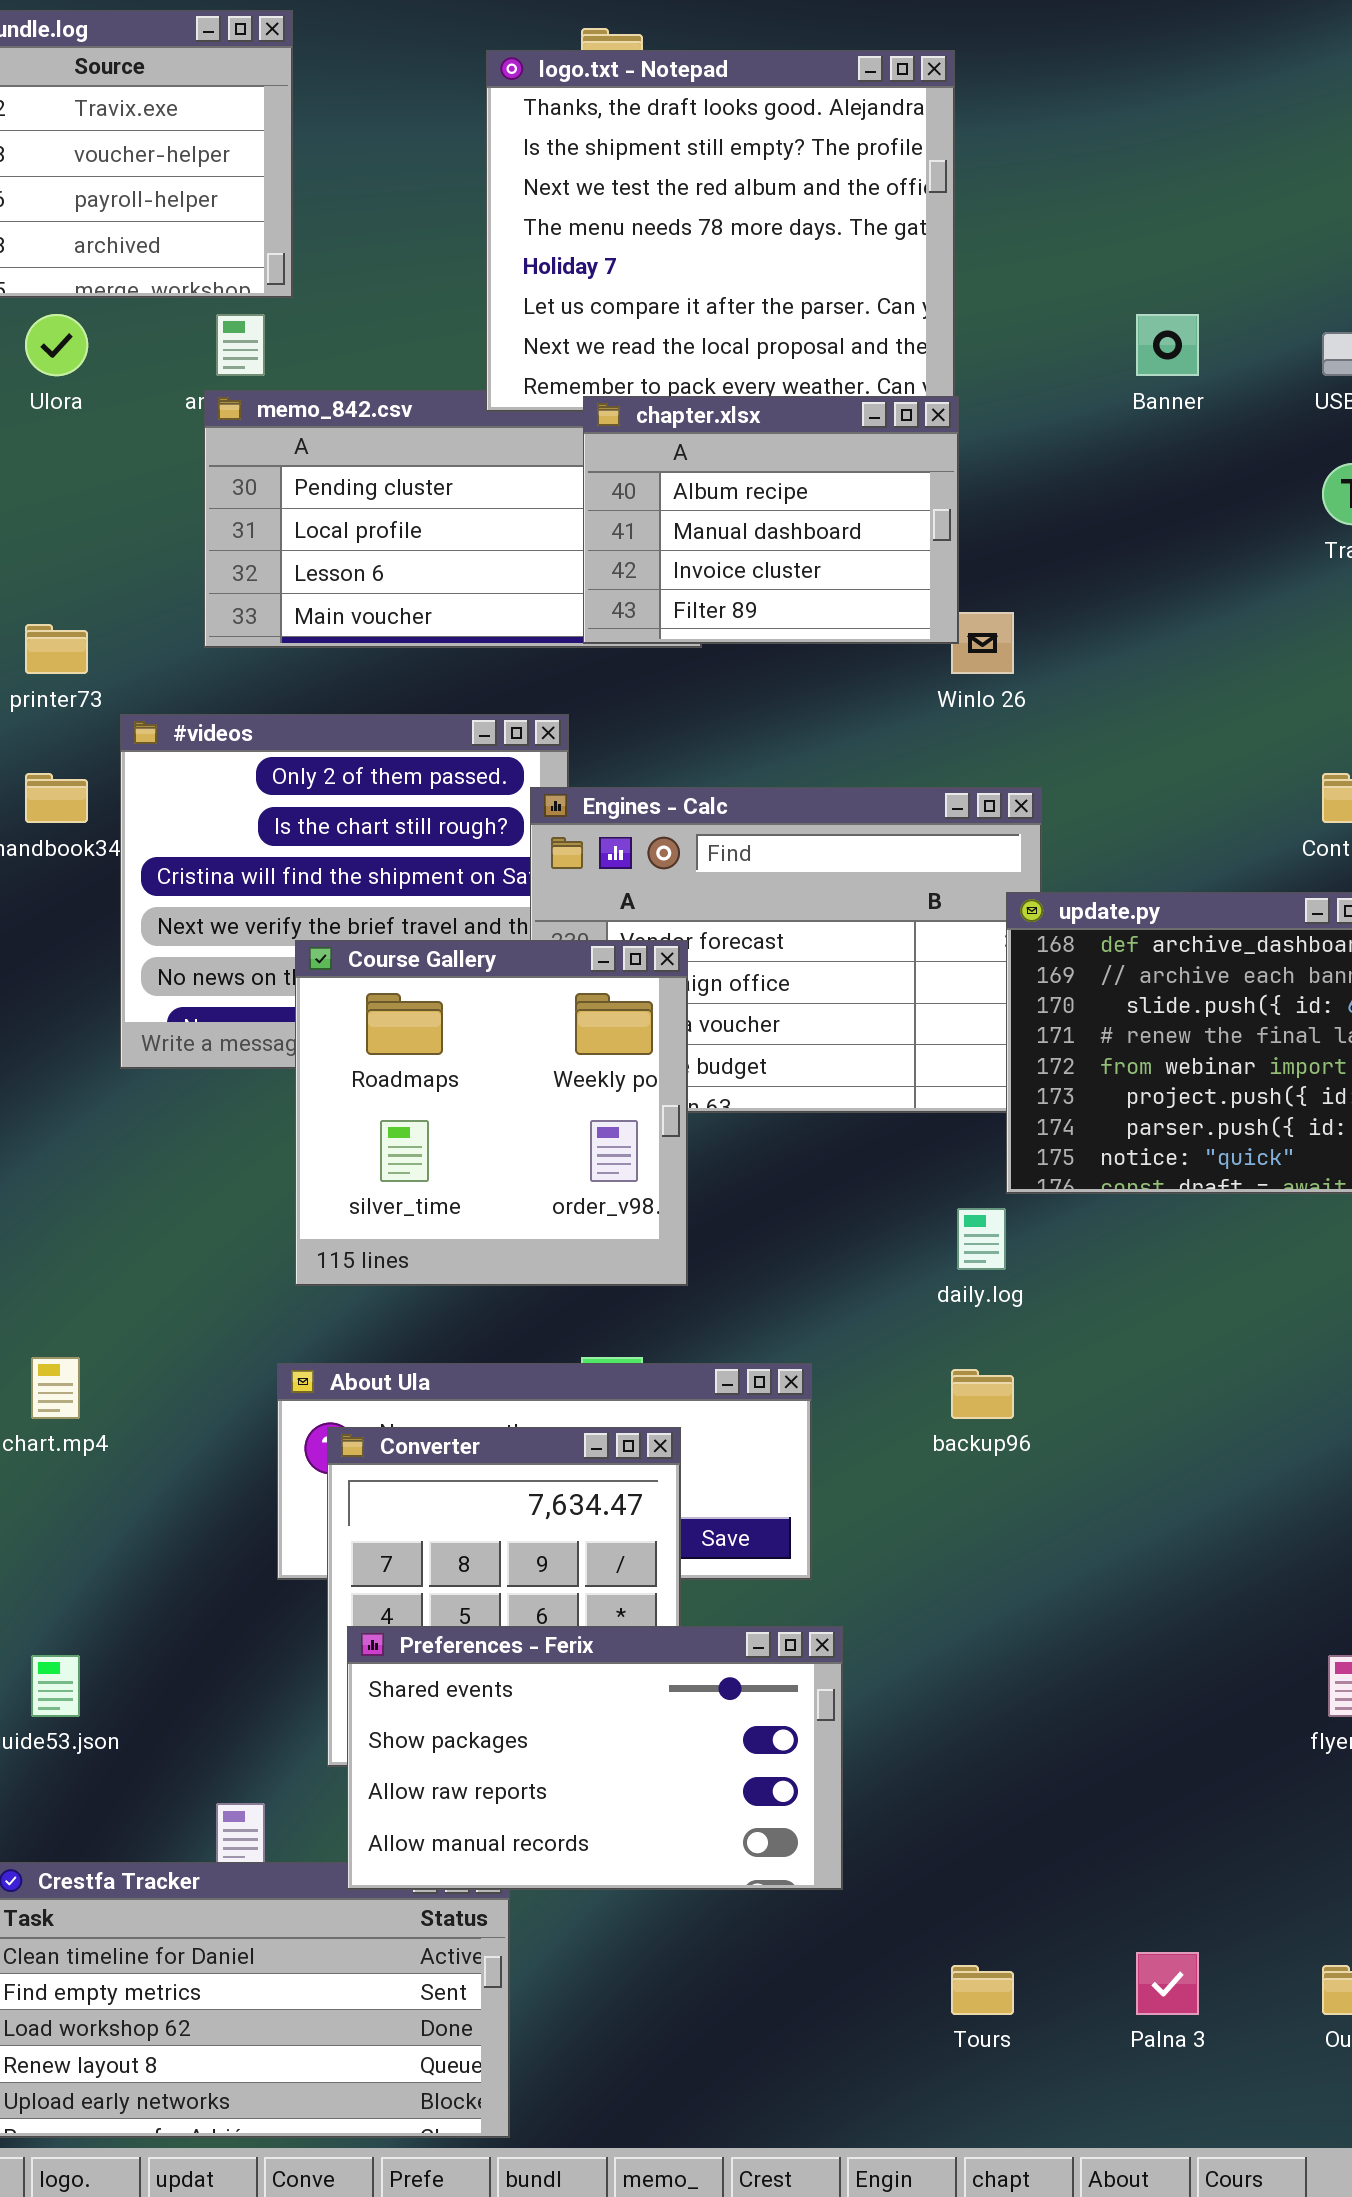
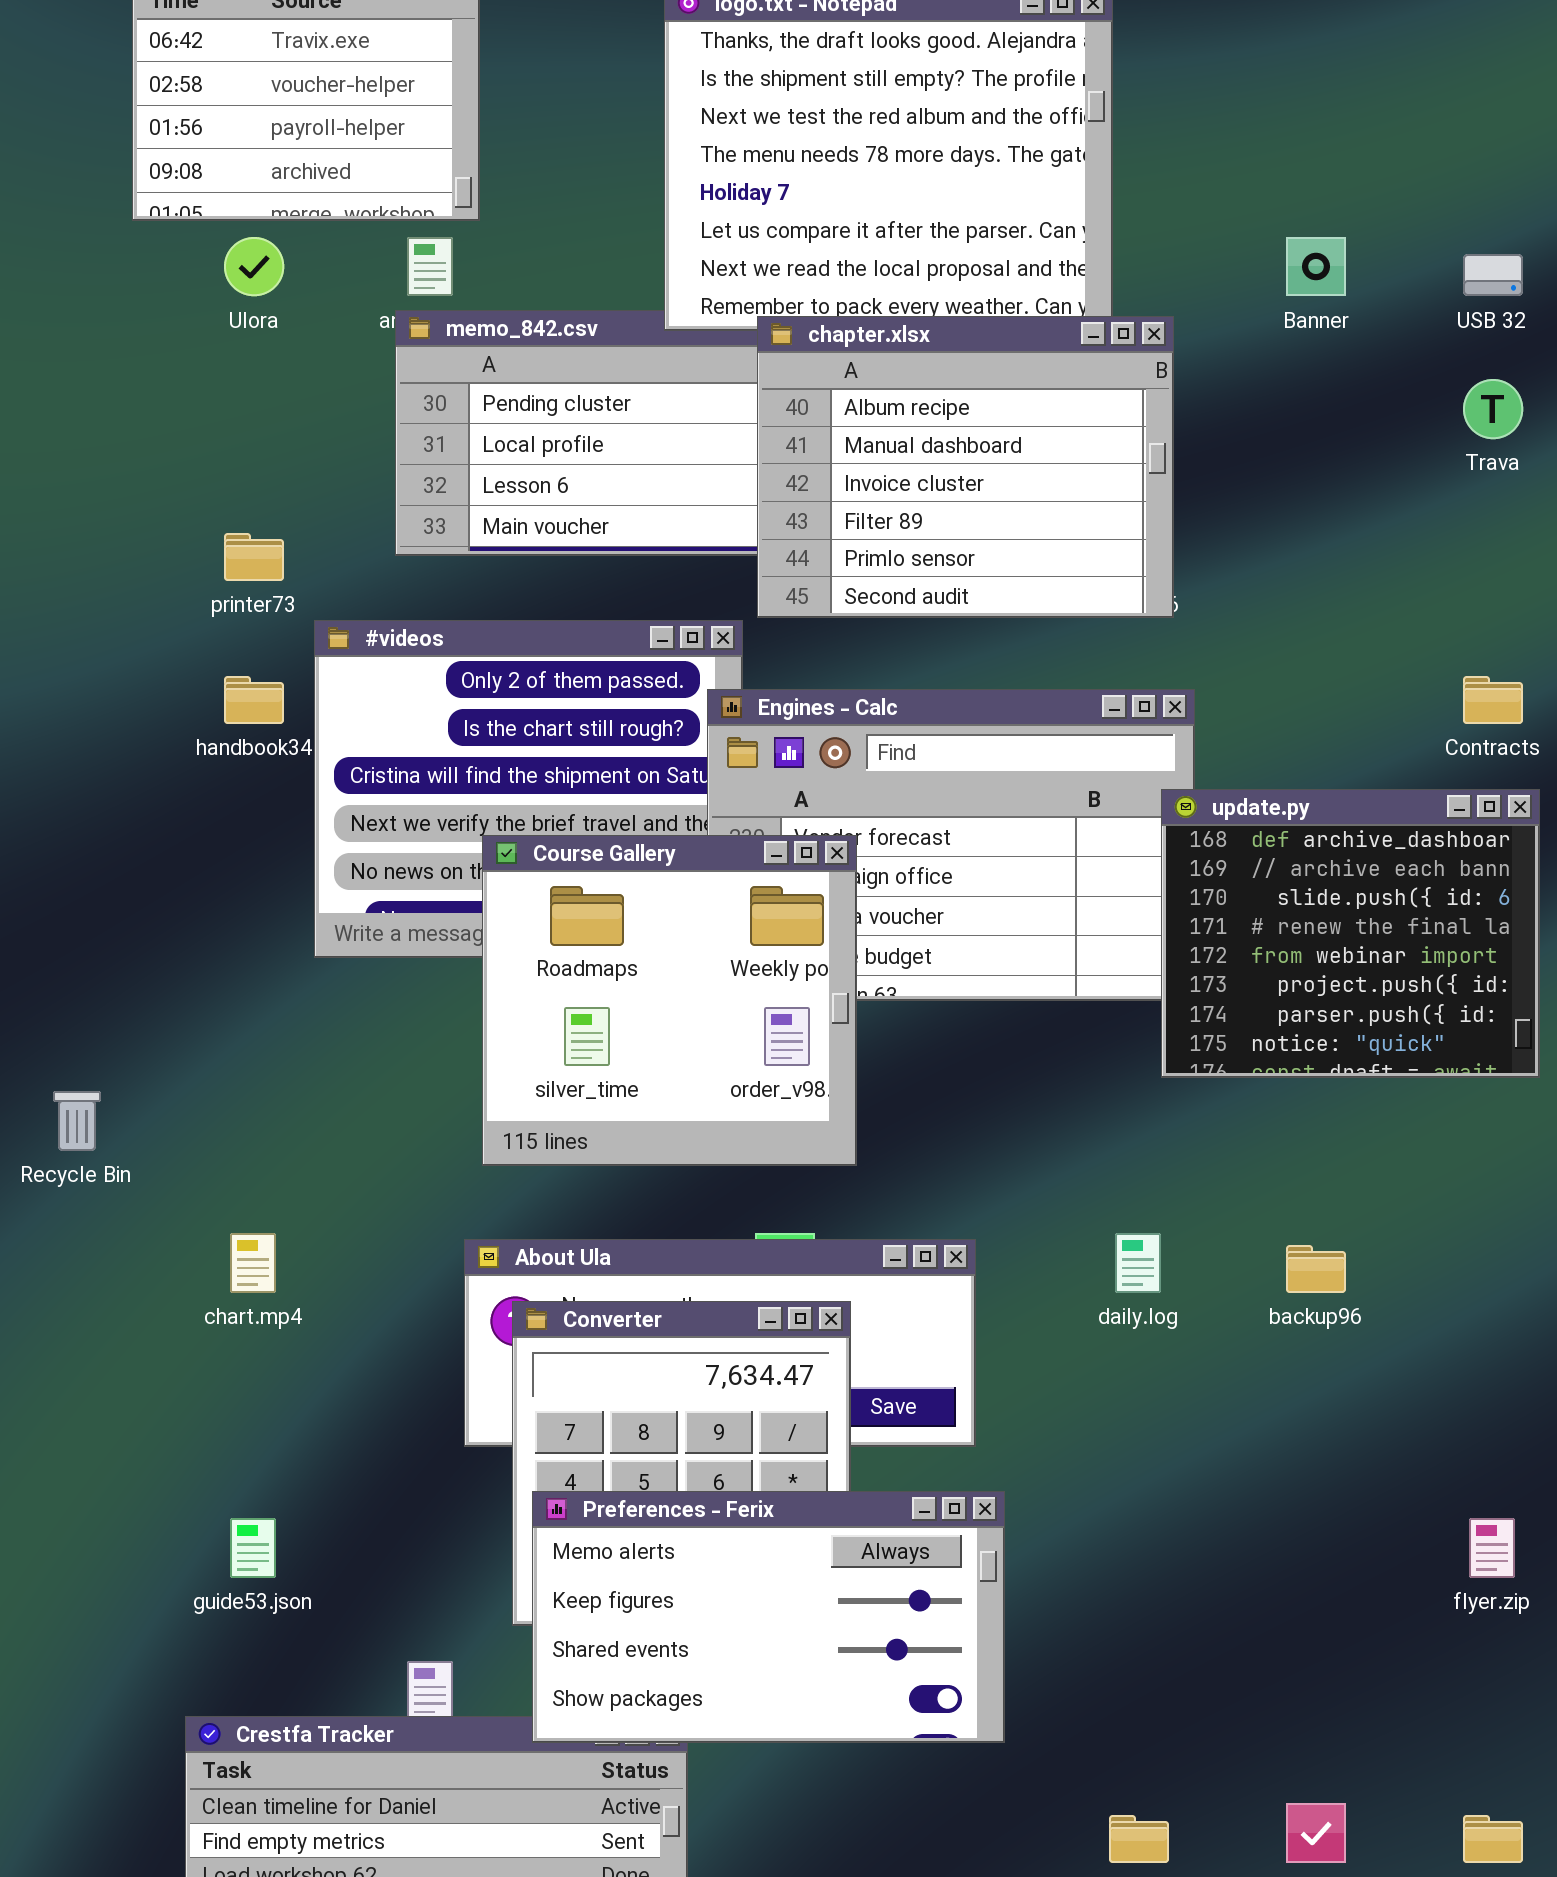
chapter.xlsx: [583,396,959,644] -> [757,316,1174,618], resized
daily.log: [957,1208,1006,1270] -> [1115,1233,1161,1293], moved
backup96: [951,1369,1014,1419] -> [1286,1245,1346,1293], moved
Preferences - Ferix: [347,1626,843,1890] -> [532,1491,1005,1743], scrolled up 2 rows

